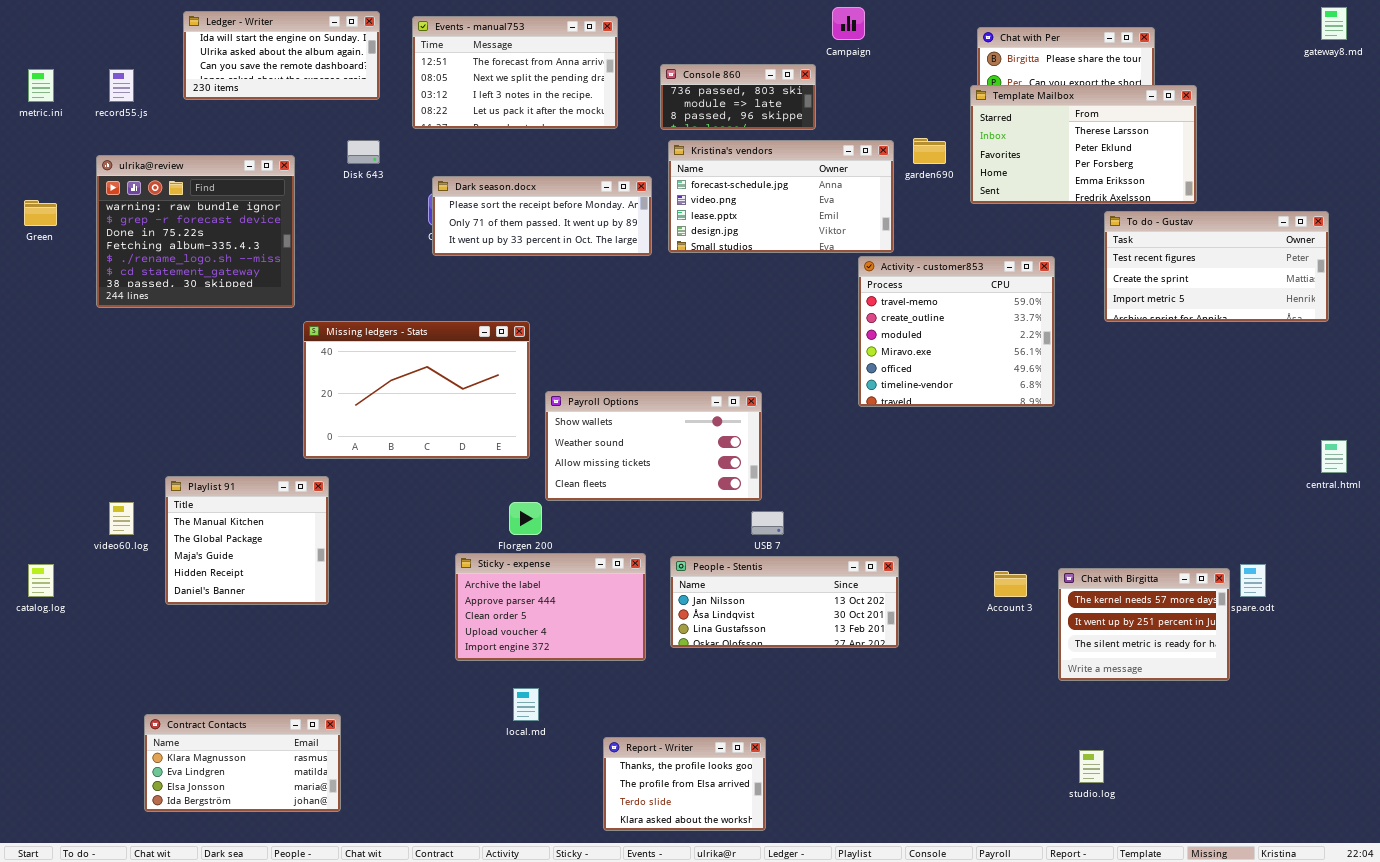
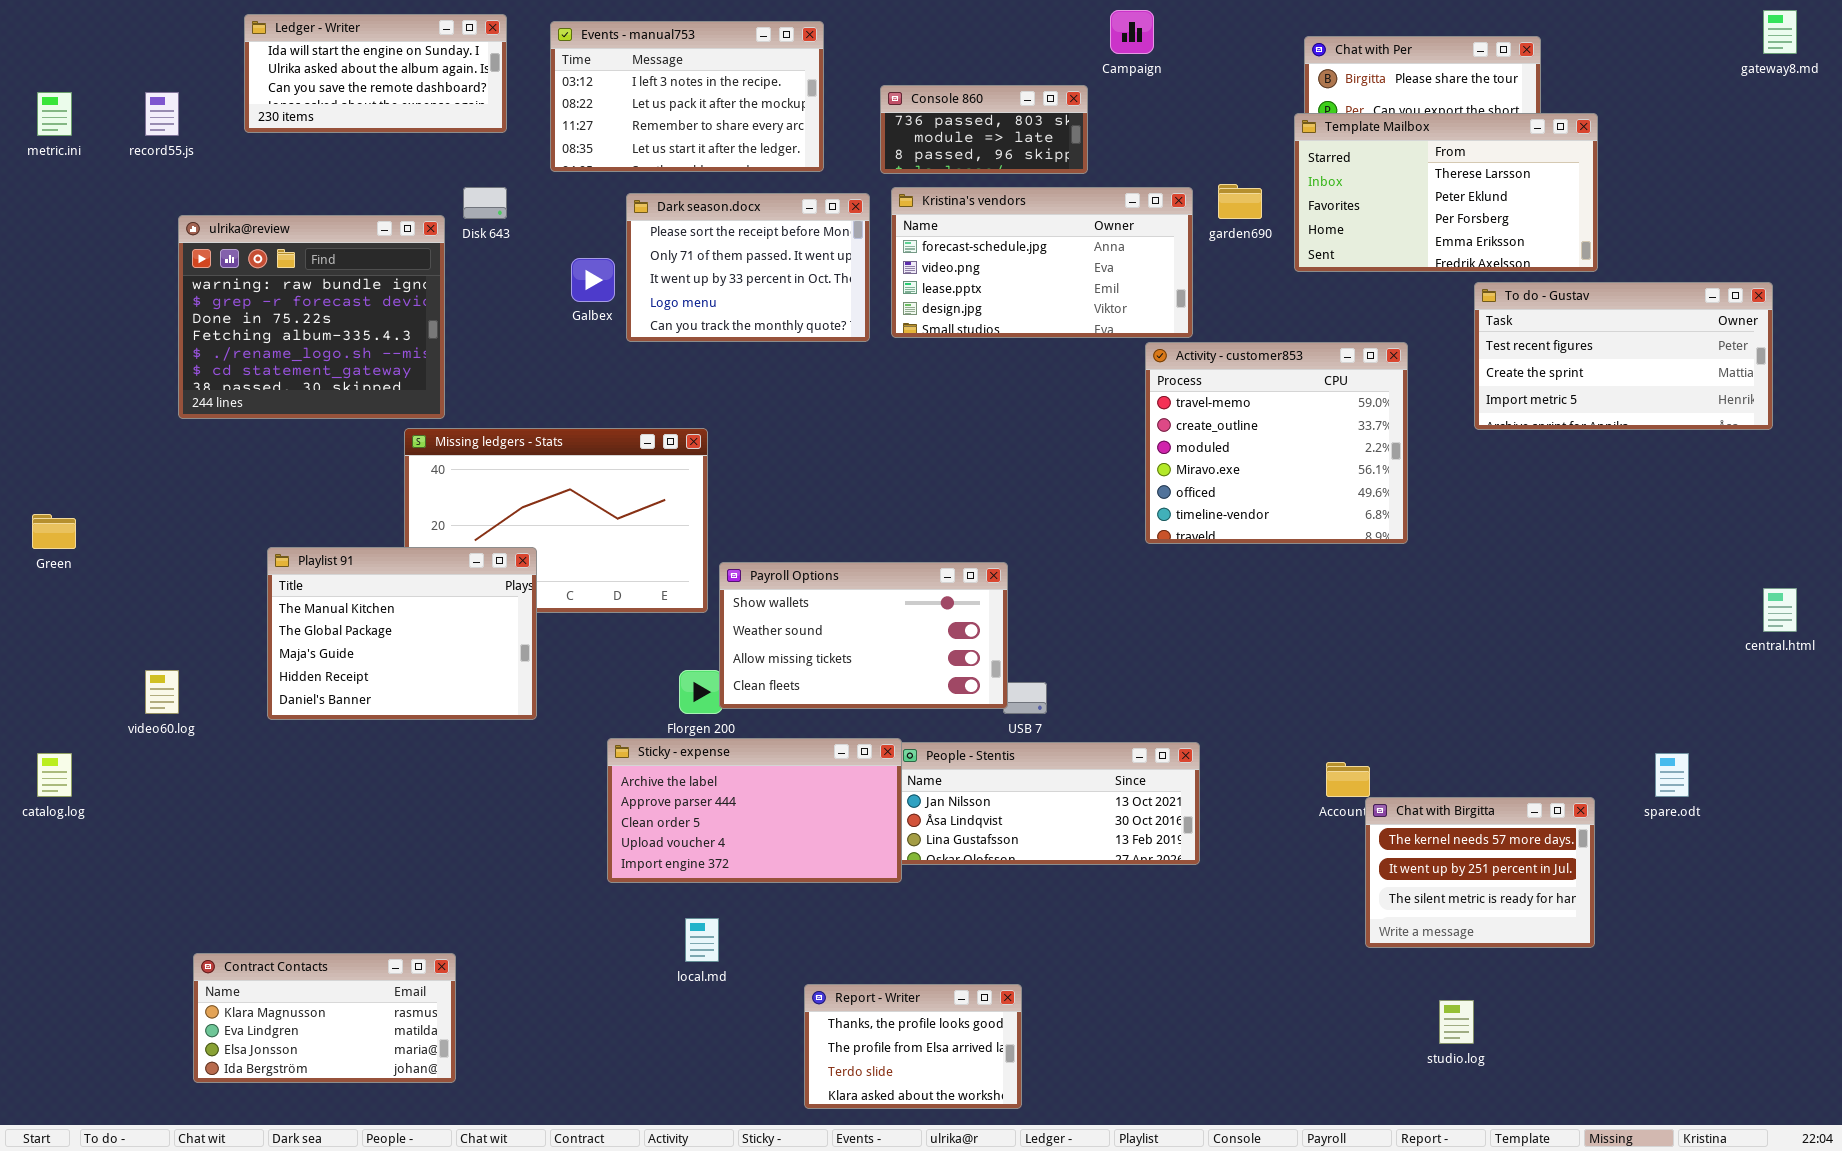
Events - manual753: [412,16,618,129] -> [550,21,824,172], scrolled down 2 rows
ulrika@review: [96,155,295,308] -> [178,215,445,419], moved
Dark season.docx: [432,176,652,256] -> [626,193,870,342], resized
Green: [24,200,57,226] -> [32,514,76,549], moved
Payroll Options: [545,391,762,501] -> [719,562,1008,709], moved
Playlist 91: [165,476,329,605] -> [267,547,537,720], moved, resized
Sticky - expense: [455,553,646,661] -> [607,738,902,883], resized
Chat with Birgitta: [1058,568,1230,681] -> [1365,797,1595,948], moved

